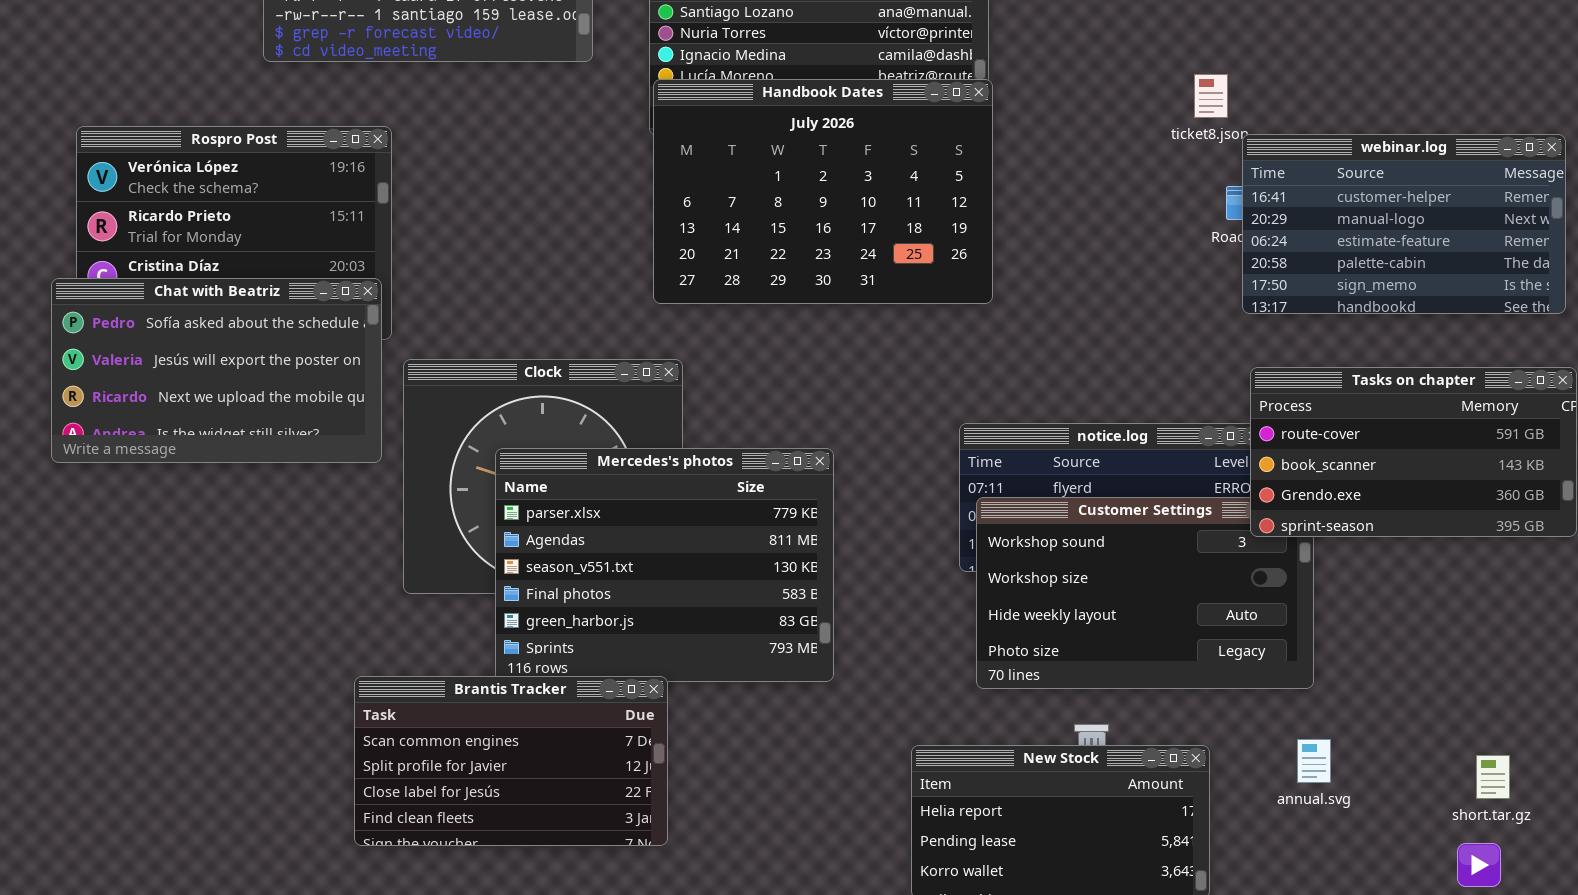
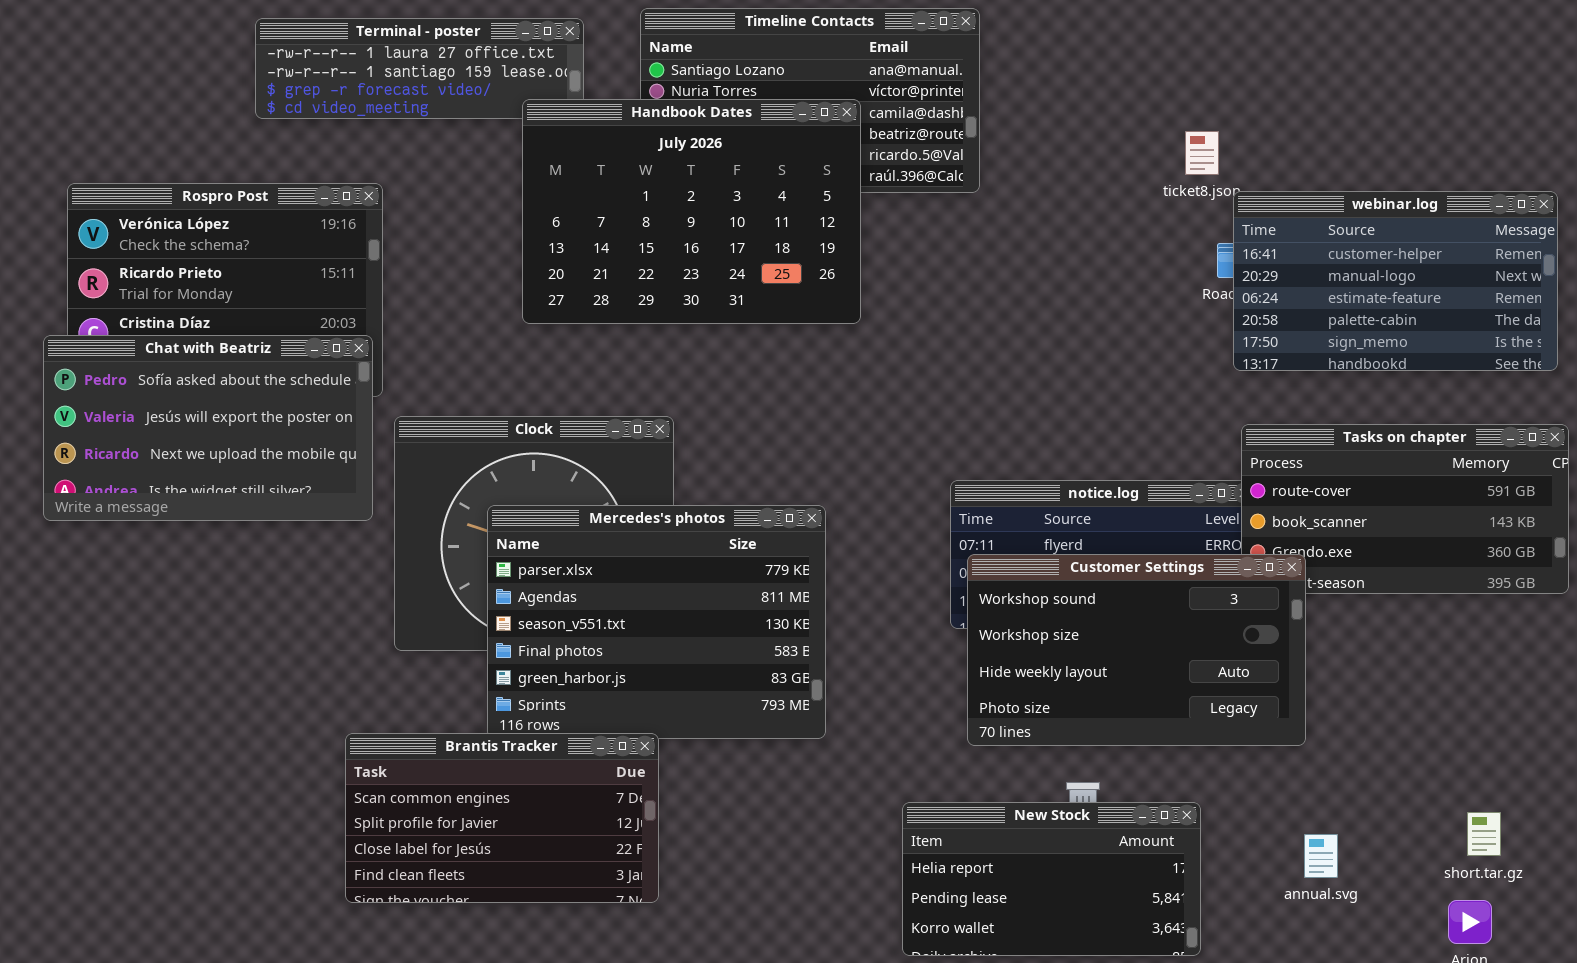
Handbook Dates: [653,79,993,304] -> [522,99,861,324], moved
Customer Settings: [976,497,1314,689] -> [967,554,1306,746], raised
annual.svg: [1297,739,1331,783] -> [1304,834,1338,878], moved

